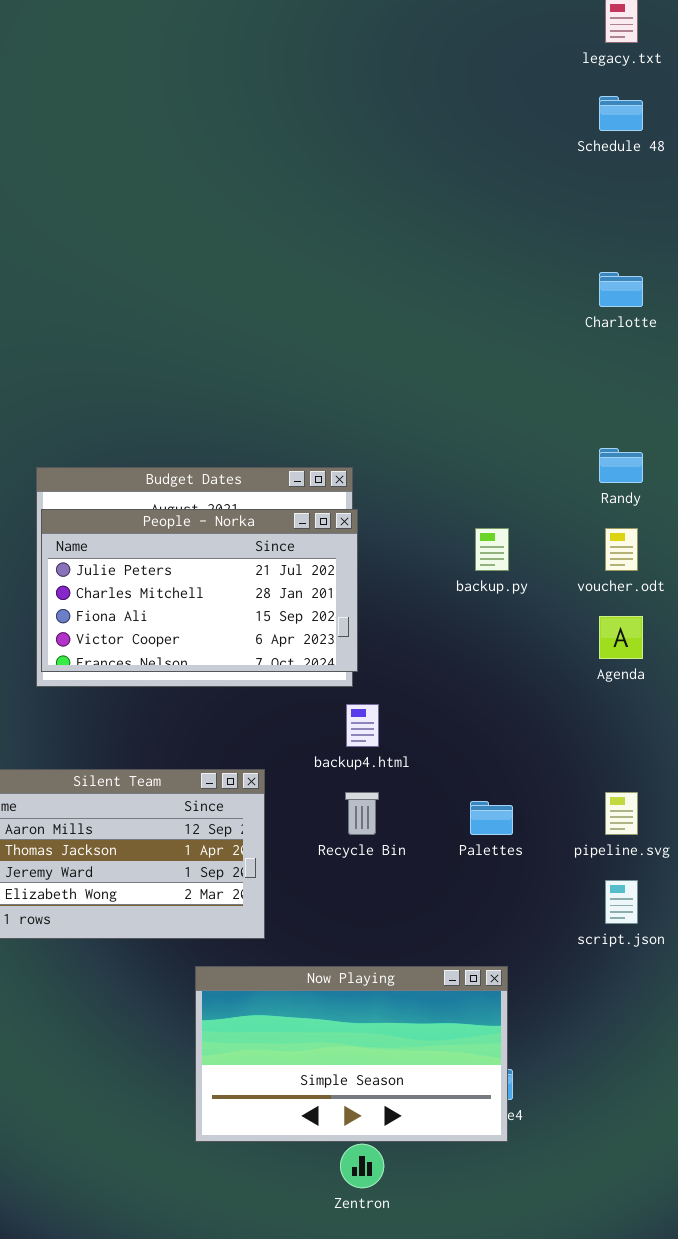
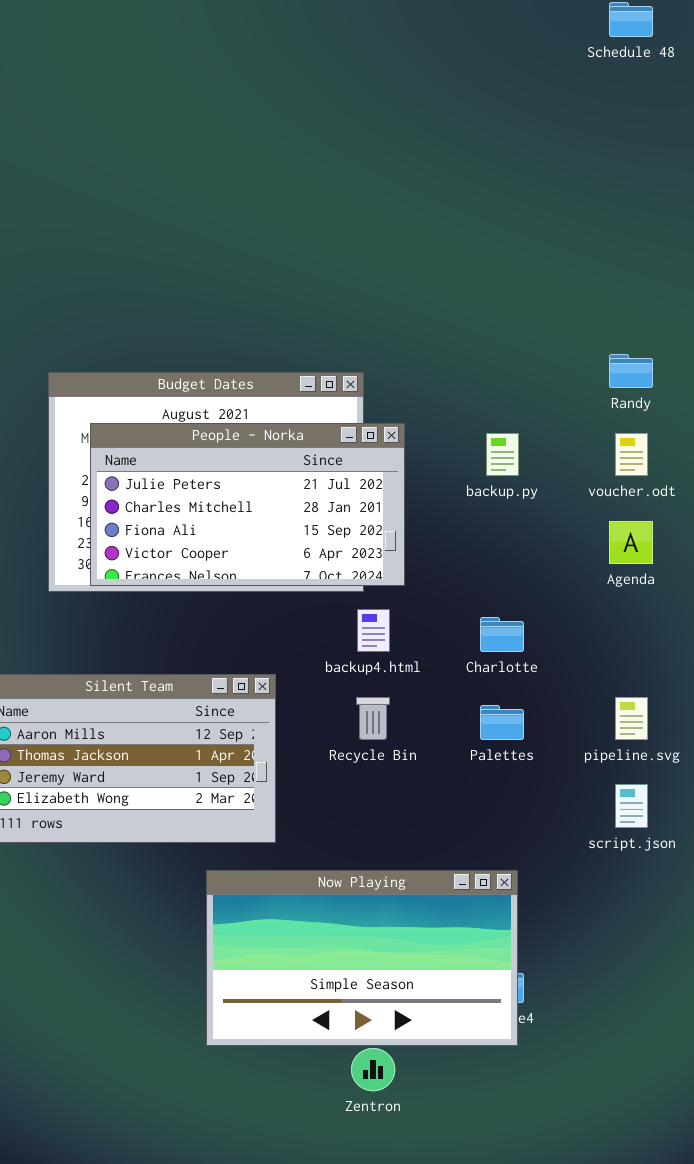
Charlotte: [599,272,643,307] -> [480,617,524,652], moved
People - Norka: [41,509,358,672] -> [90,423,405,586], moved

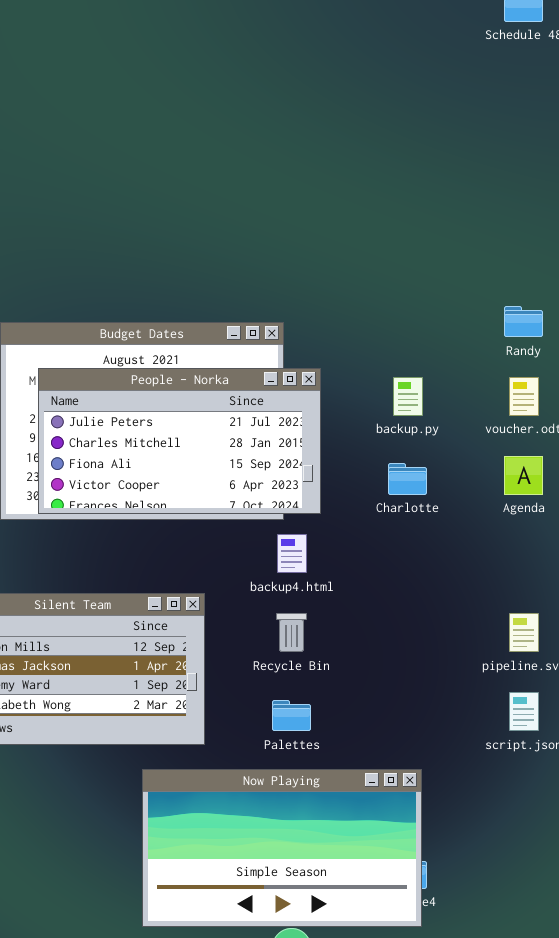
Charlotte: [480,617,524,652] -> [388,463,427,495], moved
Palettes: [480,705,524,740] -> [272,700,311,731], moved

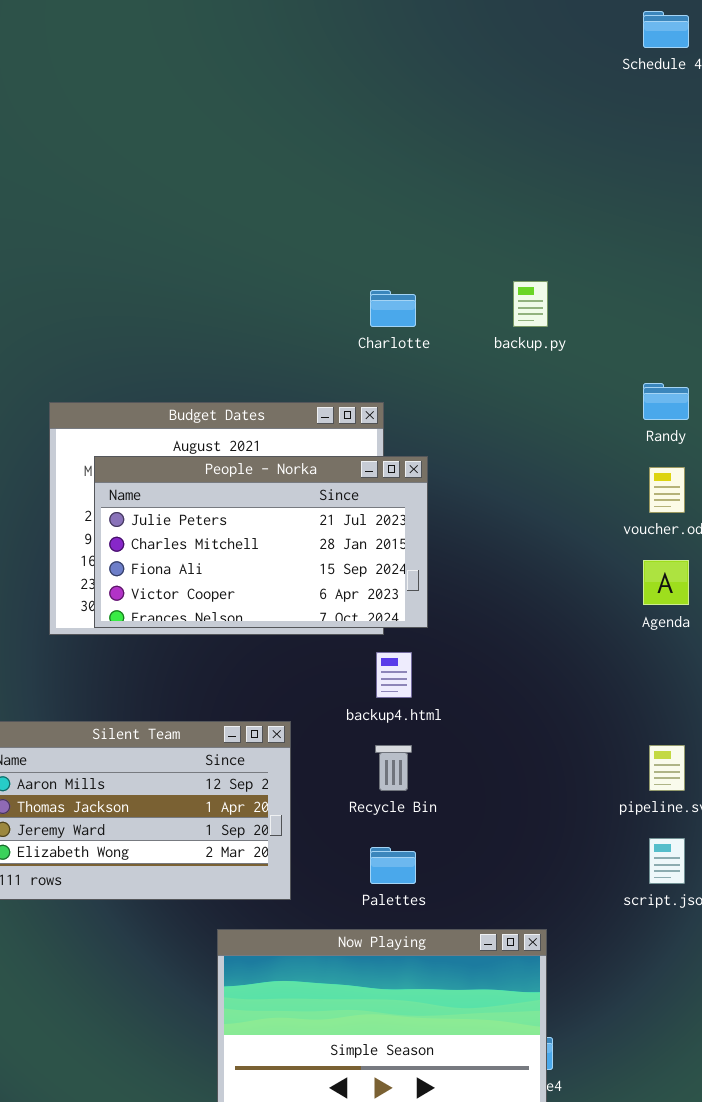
backup.py: [393,377,423,416] -> [513,281,548,327], moved
Charlotte: [388,463,427,495] -> [370,290,416,327], moved

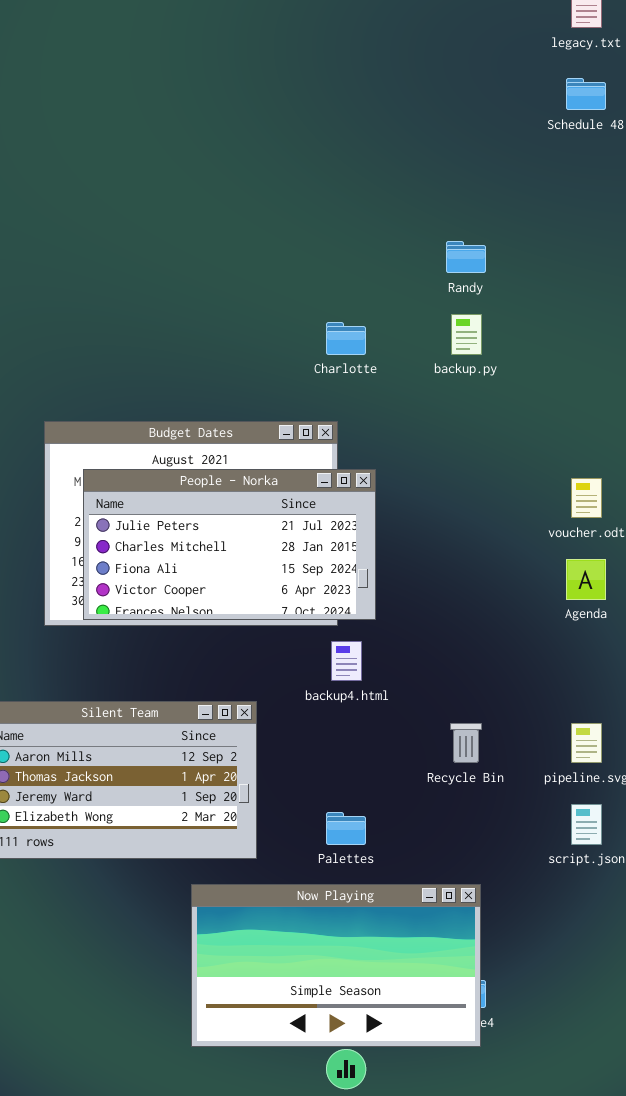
Randy: [643,383,689,420] -> [446,241,486,273], moved
Recycle Bin: [375,745,412,791] -> [450,723,482,763], moved

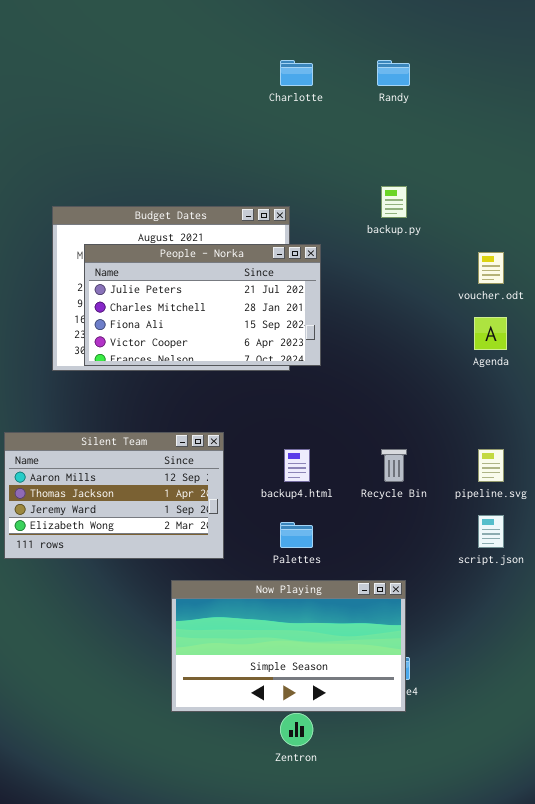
backup.py: [451,314,482,355] -> [381,186,407,218], moved
Charlotte: [326,322,366,355] -> [280,60,313,86], moved
backup4.html: [331,641,362,681] -> [284,449,310,482], moved

